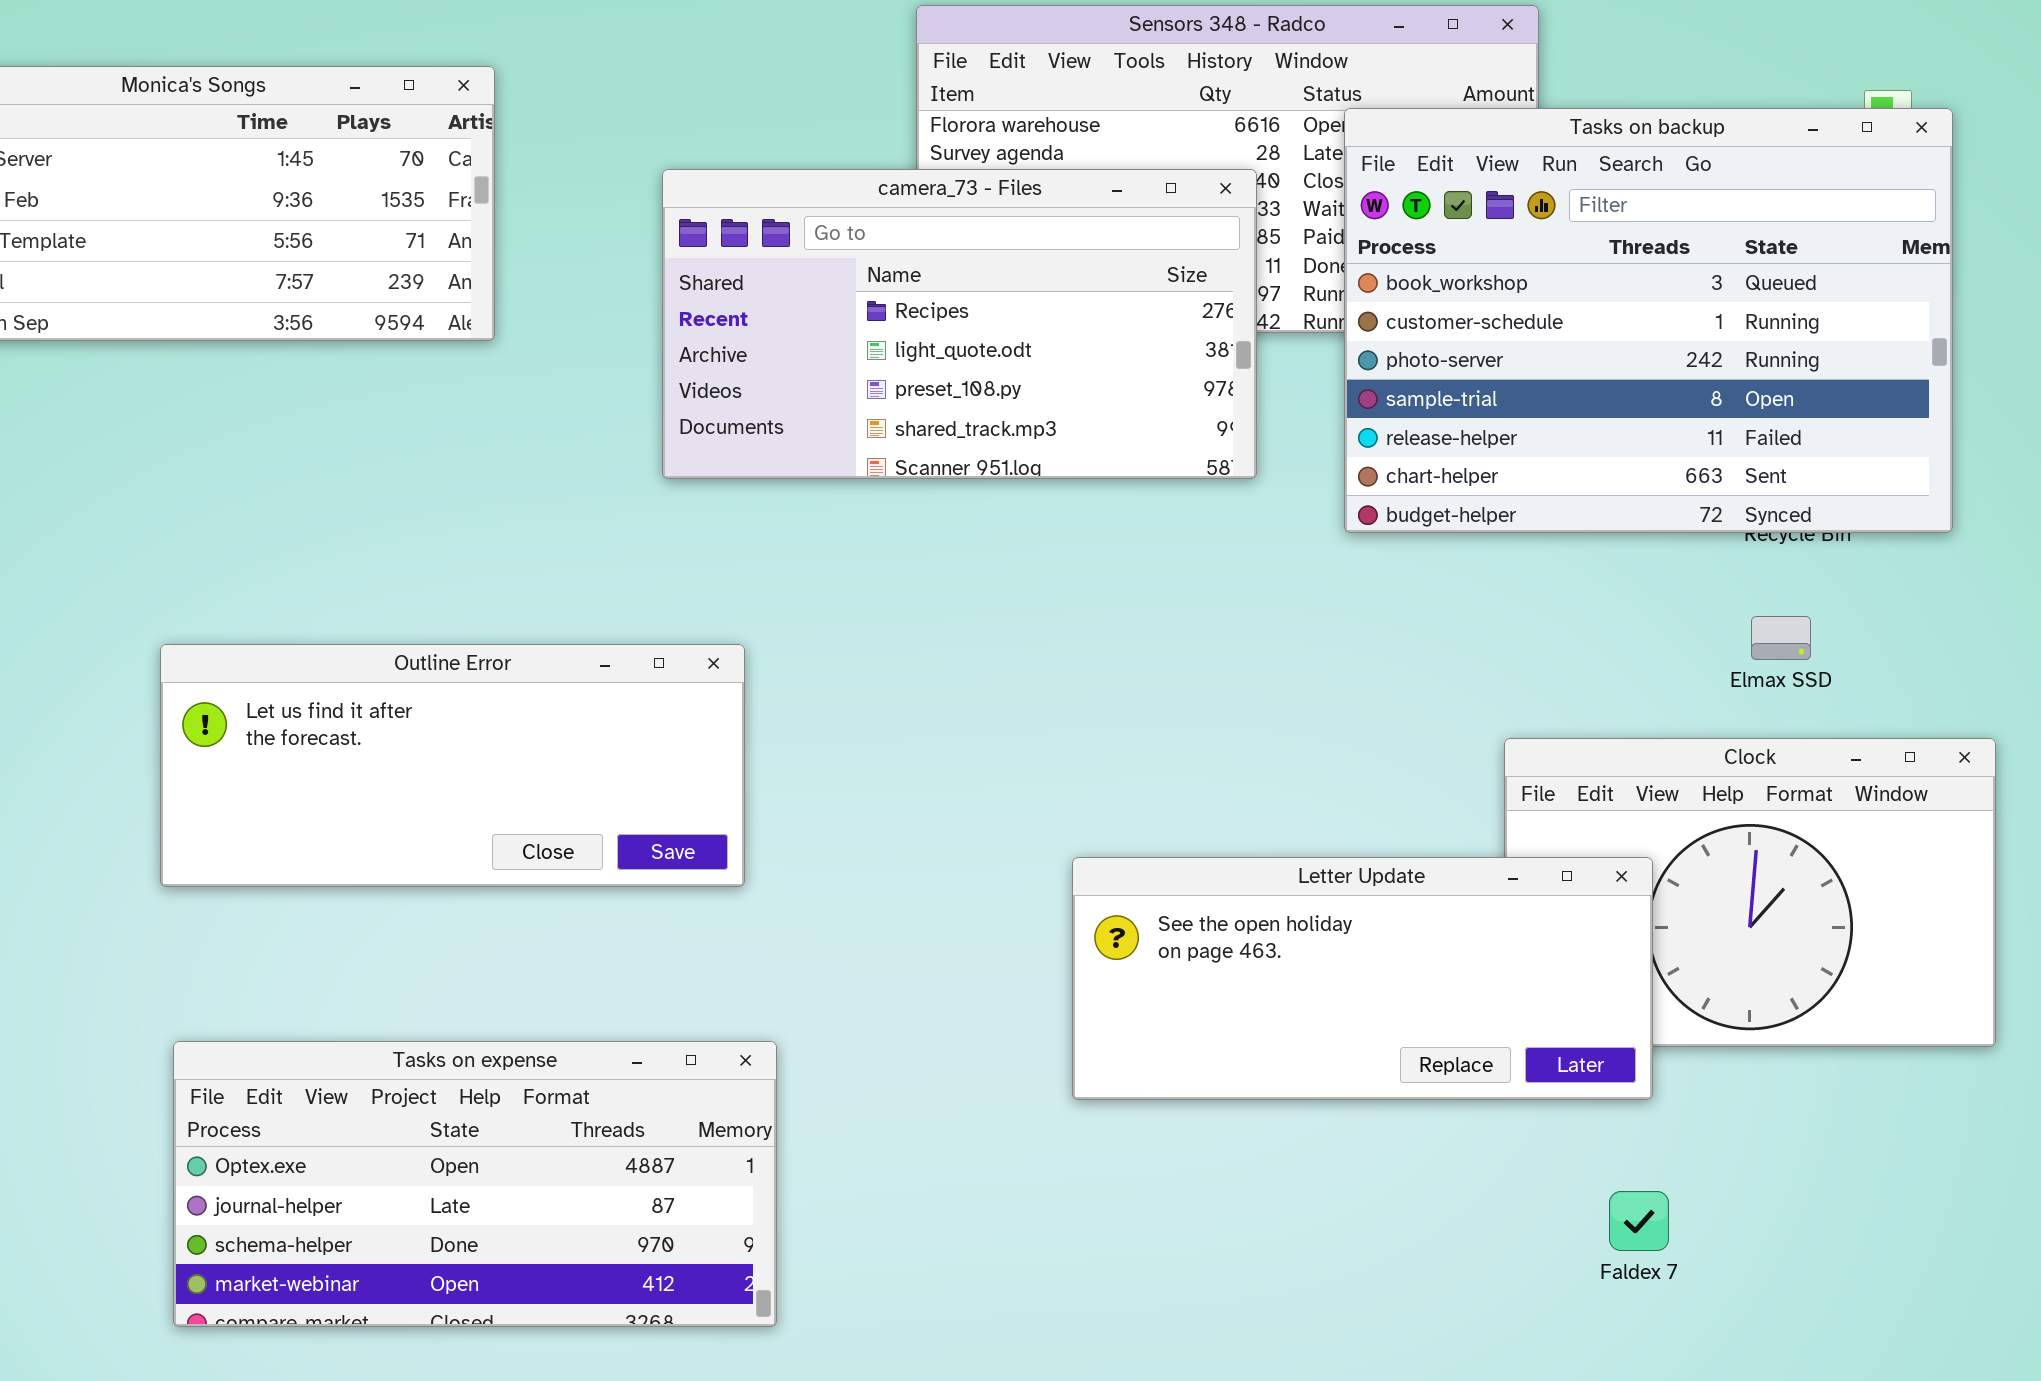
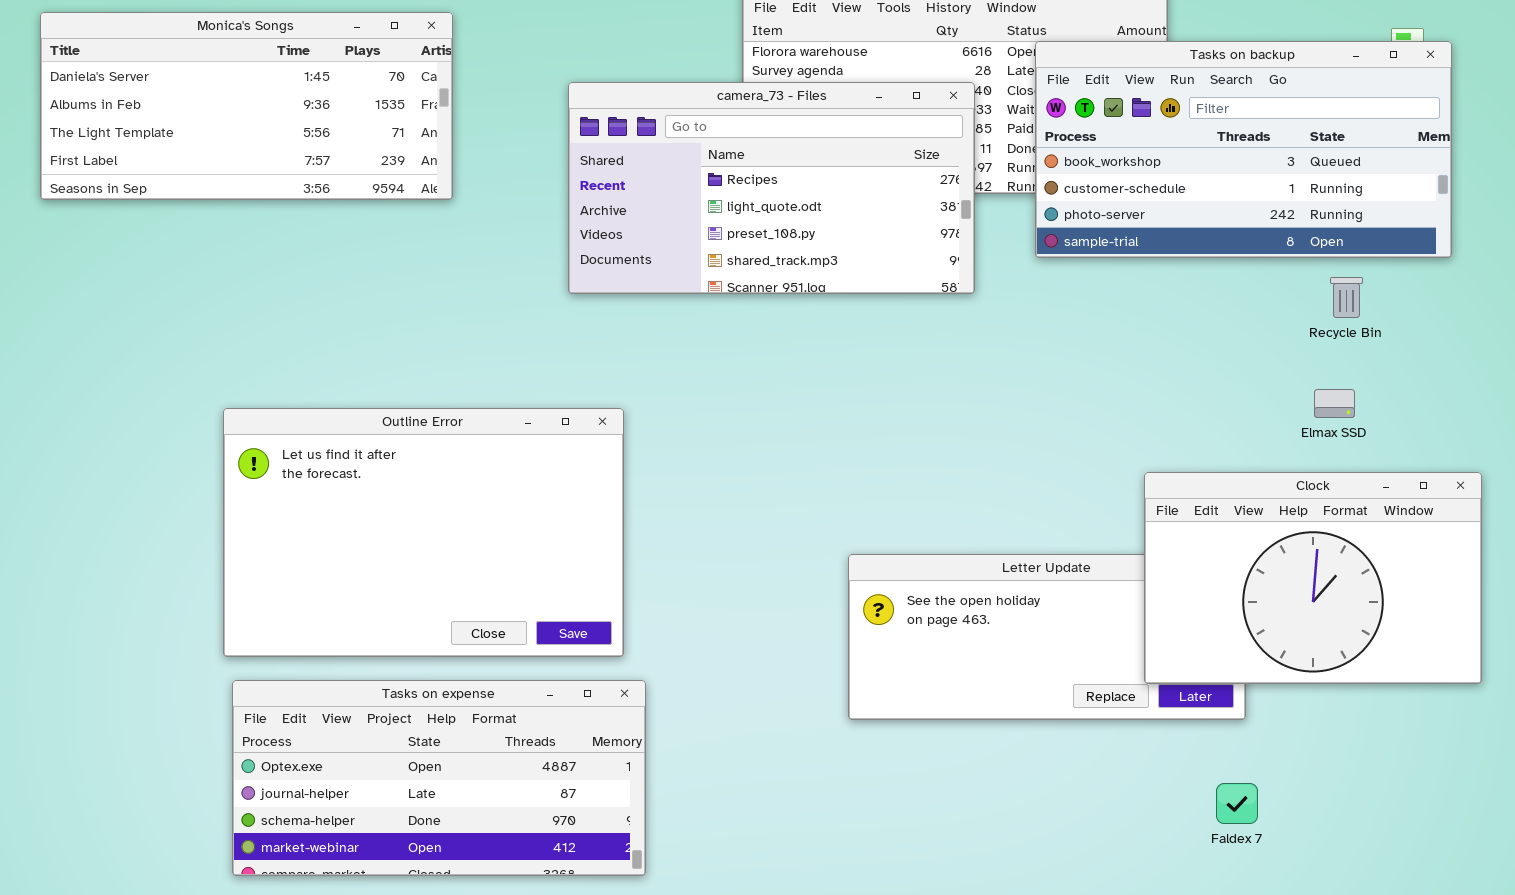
Tasks on backup: [1344,108,1953,533] -> [1035,41,1452,258], resized
Outline Error: [160,644,745,887] -> [223,408,624,657], resized
Clock: [1504,738,1996,1047] -> [1144,472,1482,684], raised

